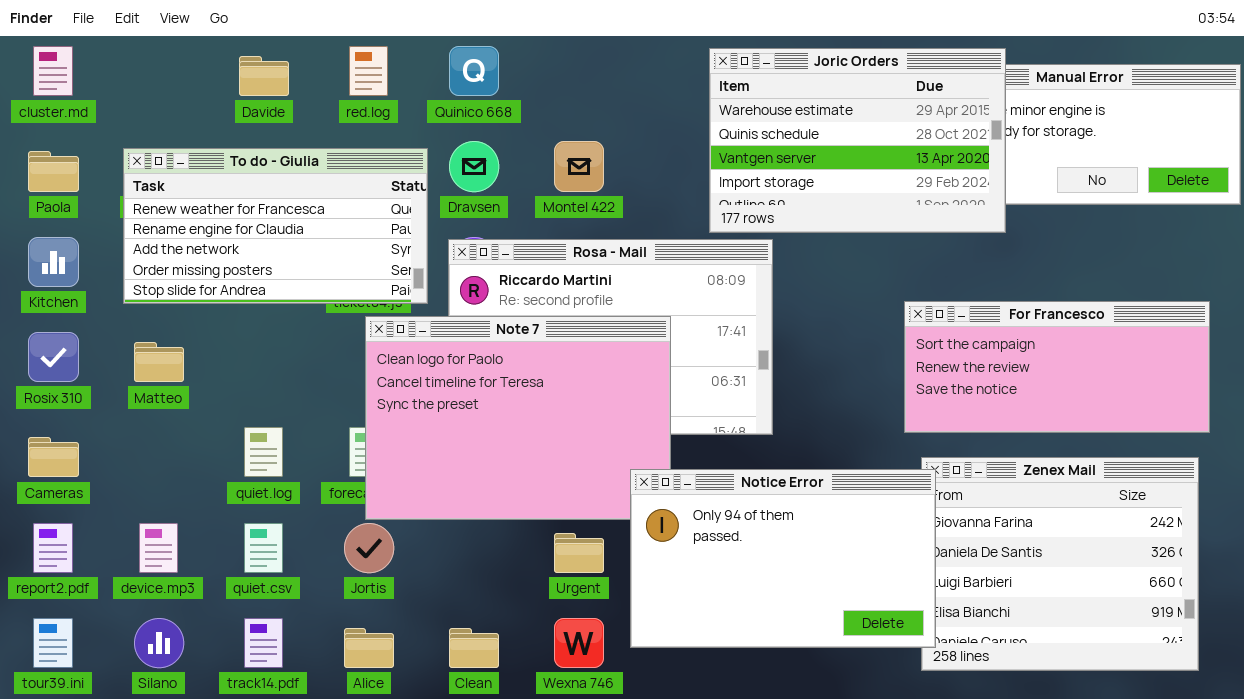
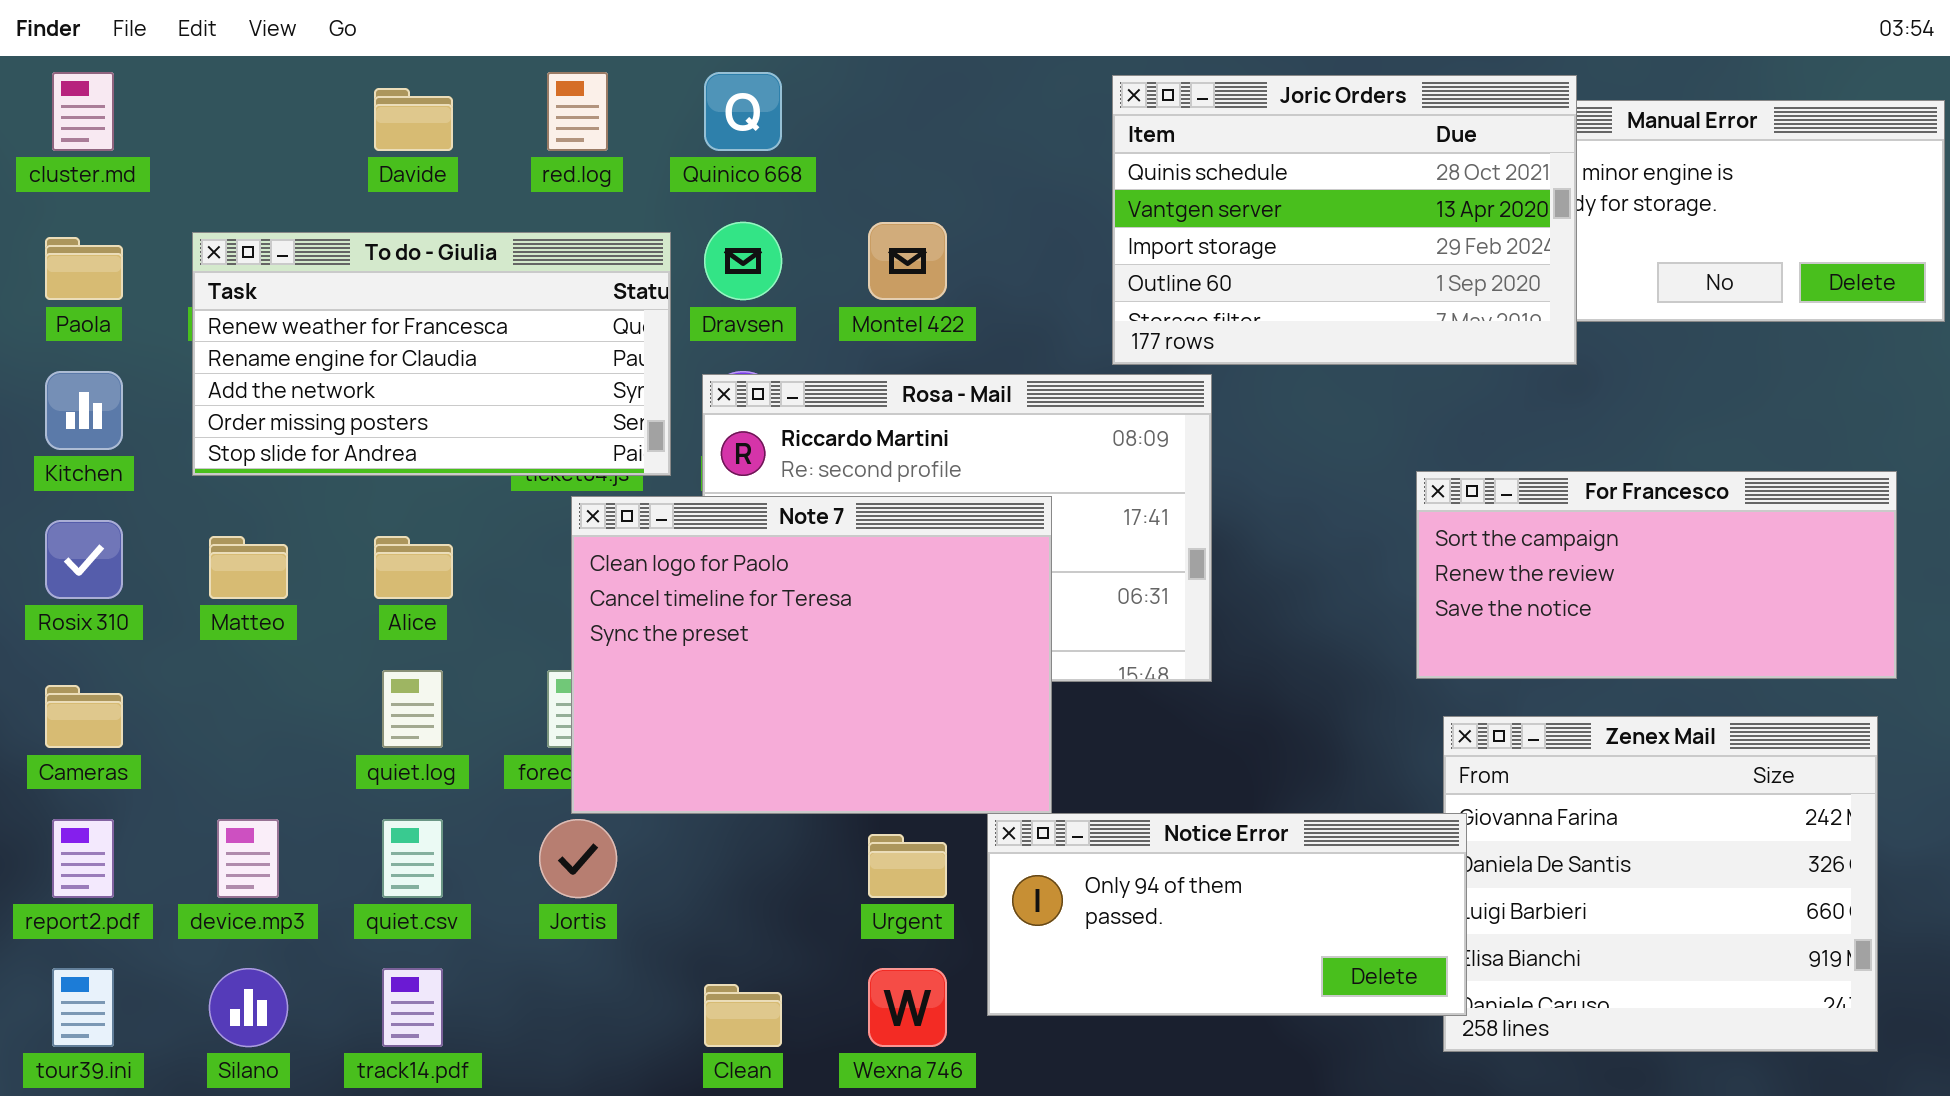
Joric Orders: [709,48,1006,233] -> [1112,75,1577,365], scrolled down 1 row
Notice Error: [630,469,936,648] -> [987,813,1467,1016], resized
Alice: [344,628,394,668] -> [374,536,453,599], moved

